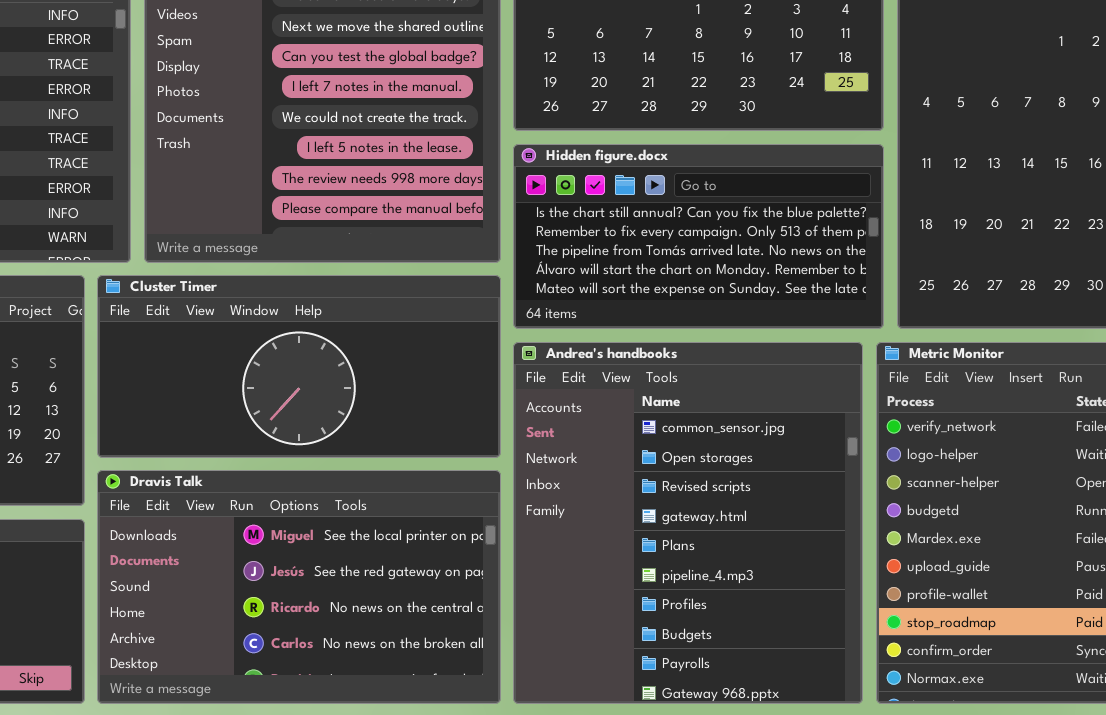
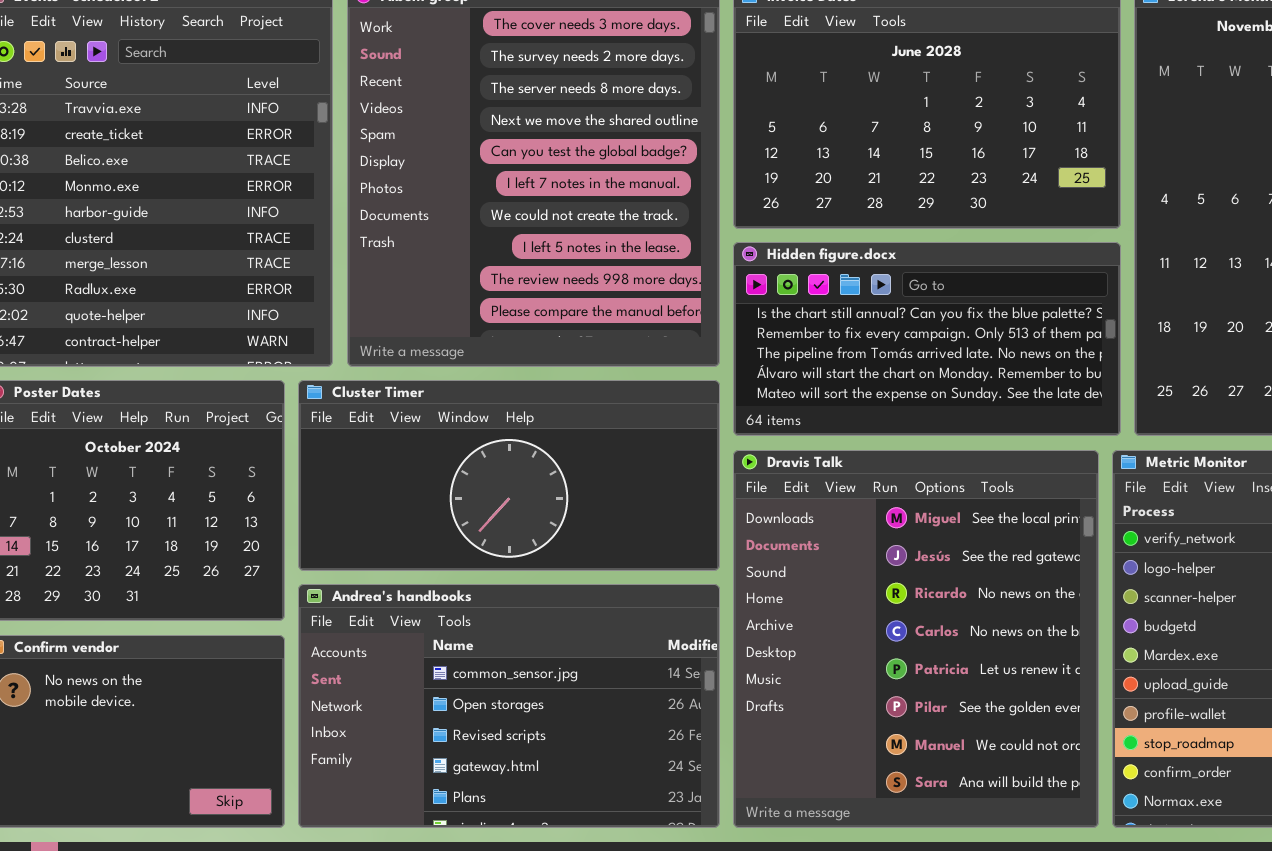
Andrea's handbooks: [513,342,863,704] -> [298,584,720,828], moved, resized
Dravis Talk: [97,470,501,704] -> [733,450,1099,828], moved, resized

